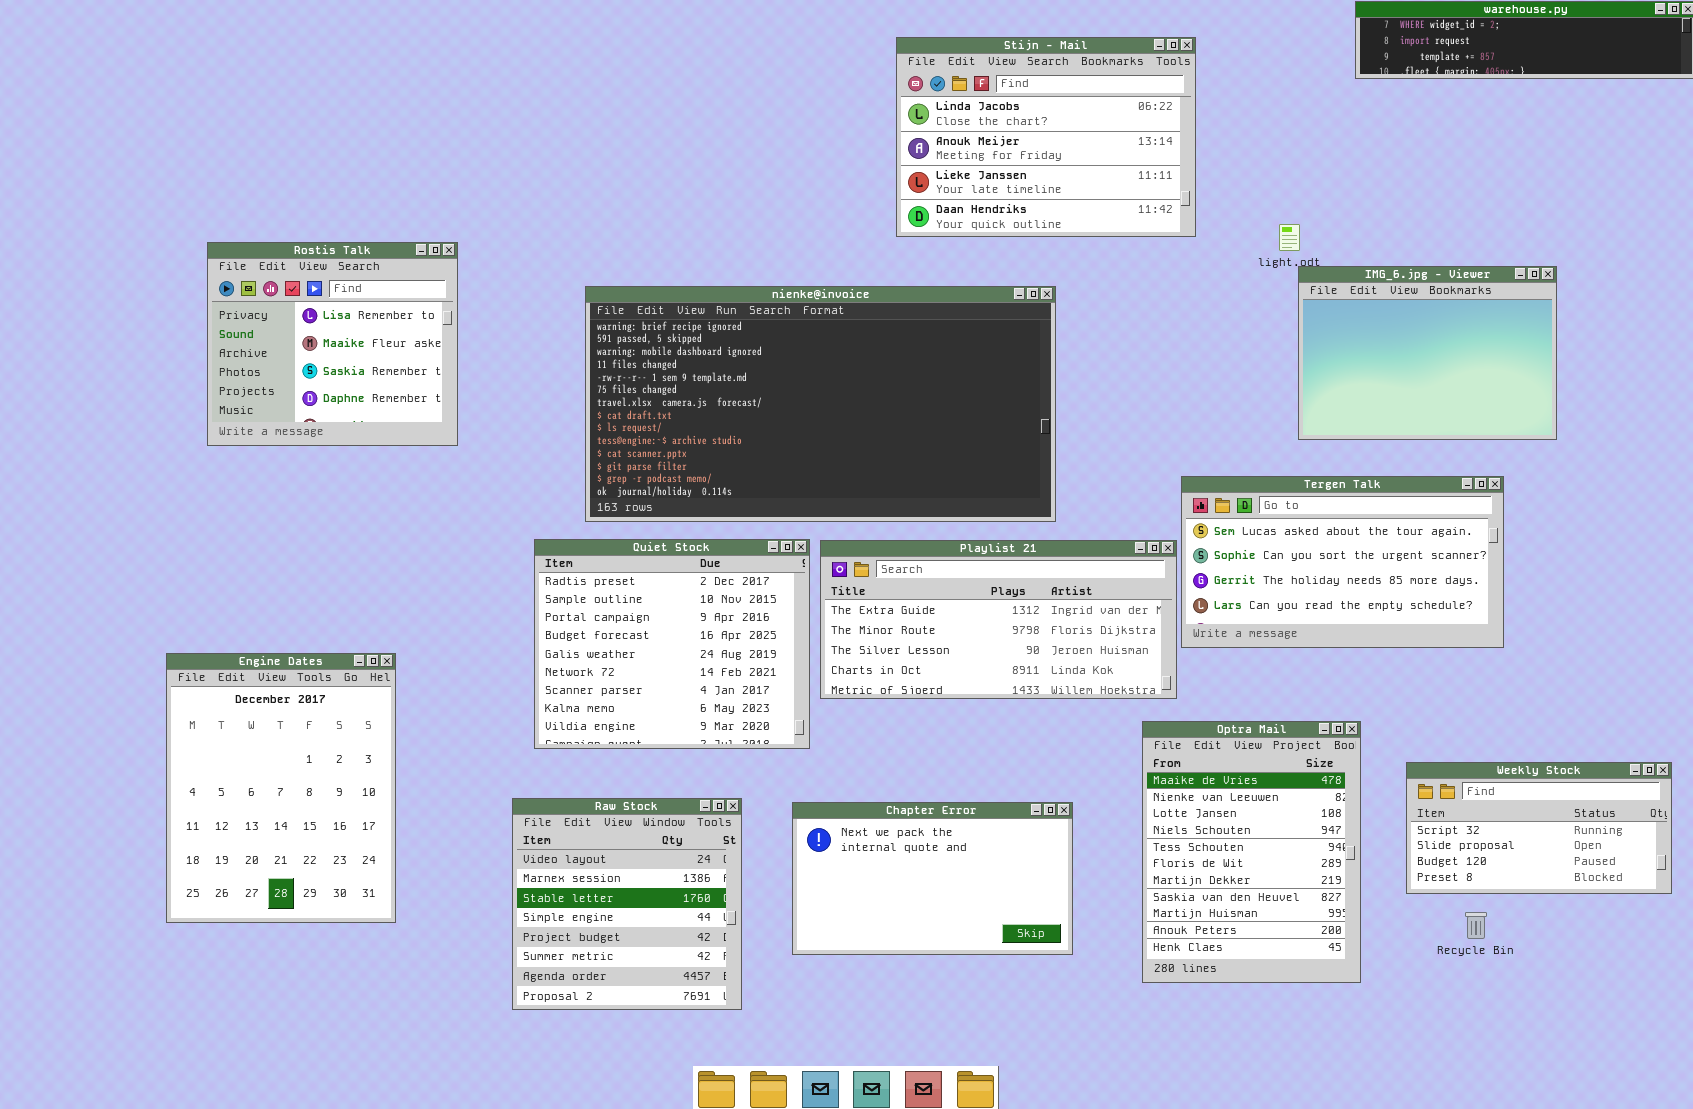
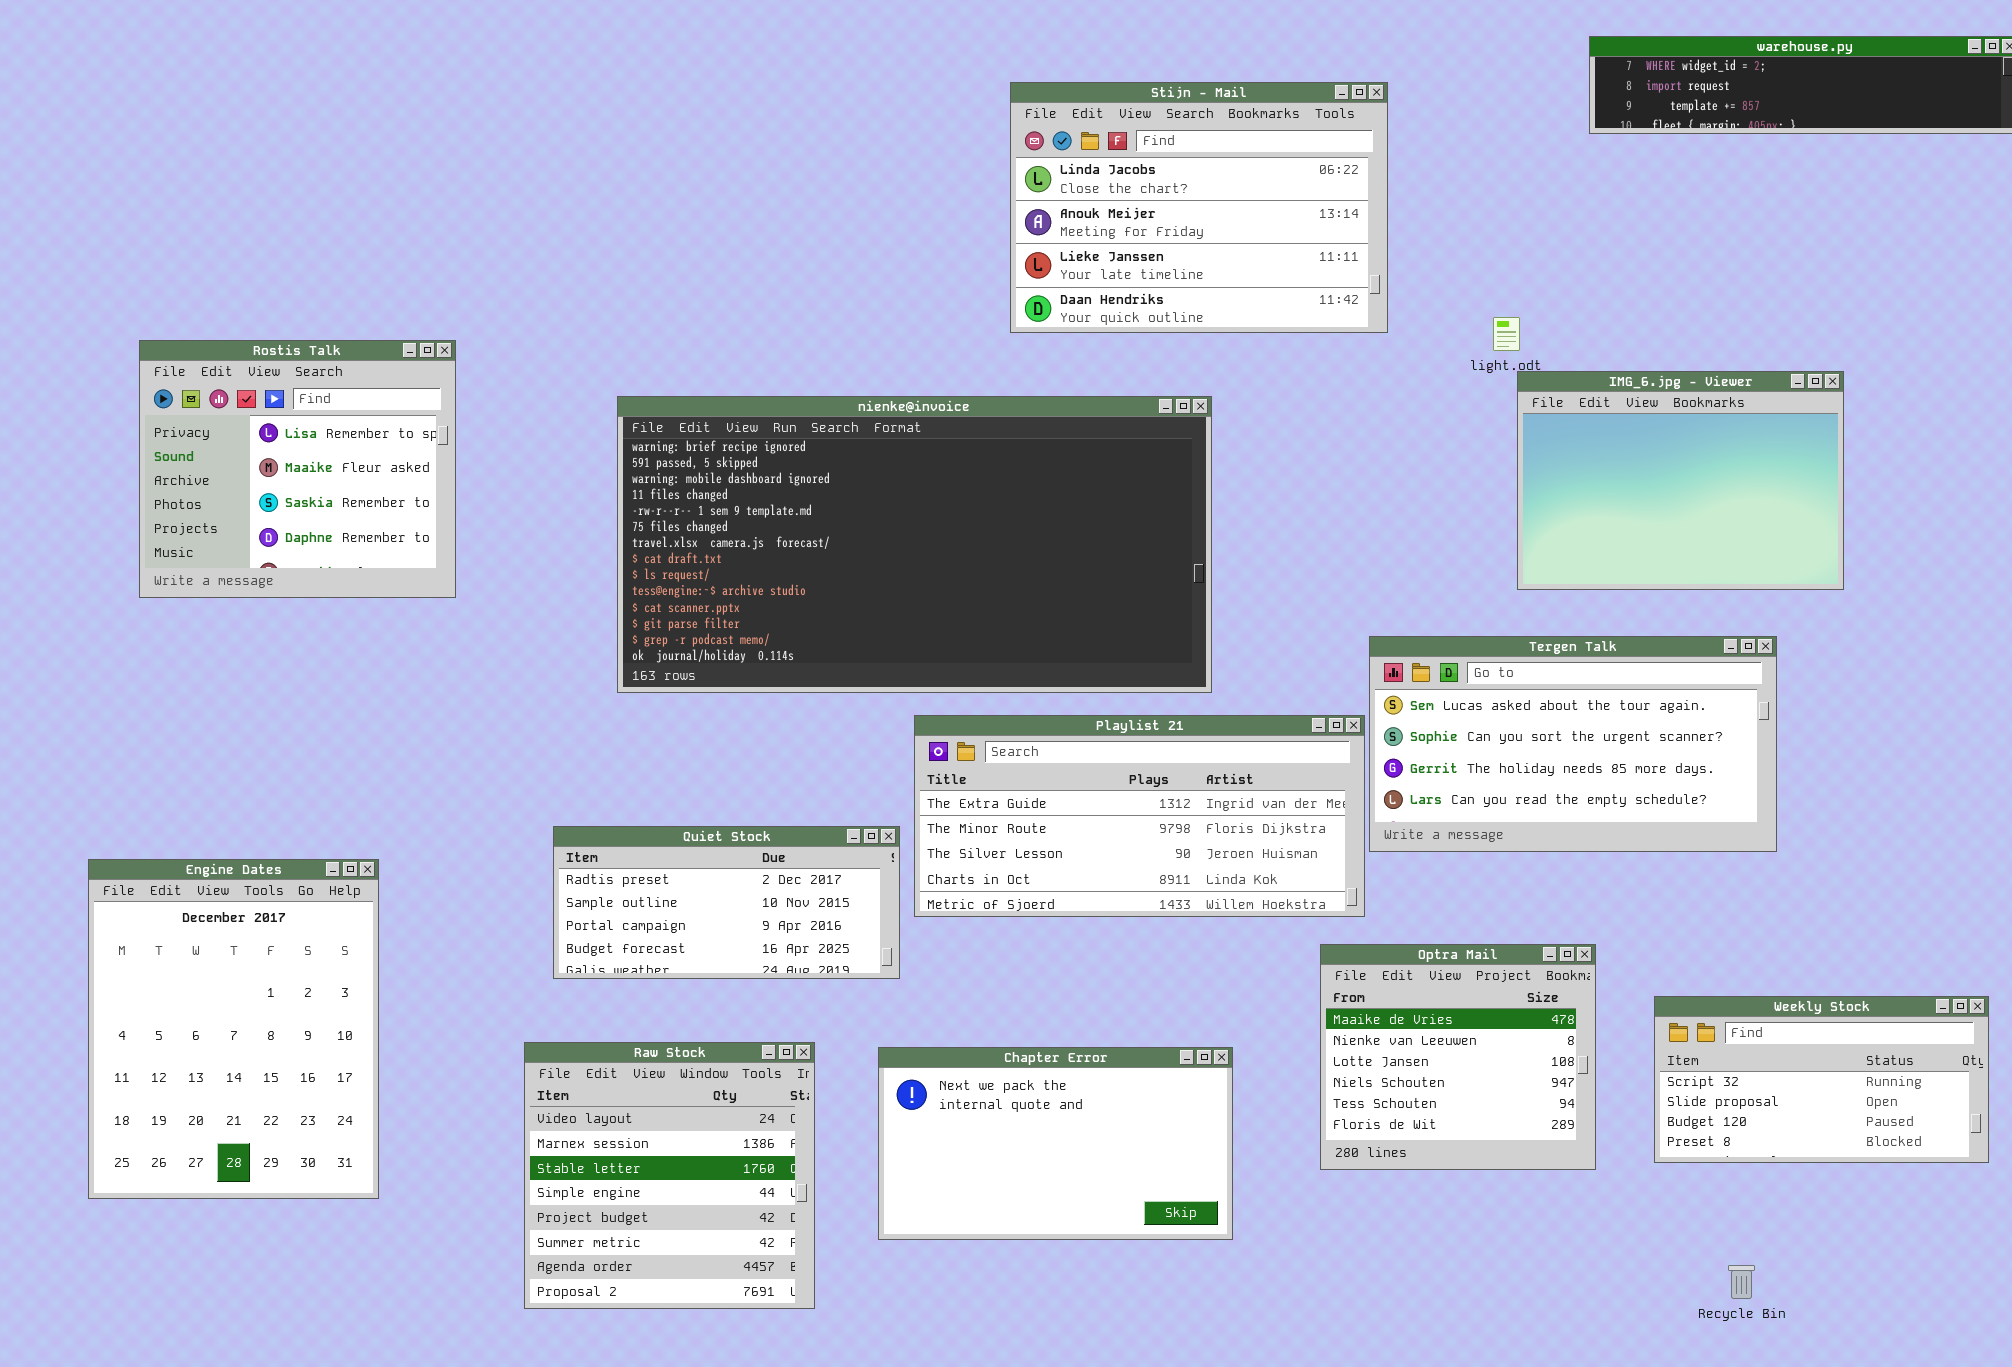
Quiet Stock: [534,539,810,749] -> [553,826,900,979], resized
Optra Mail: [1142,721,1361,983] -> [1320,944,1596,1170], resized
Recycle Bin: [1465,912,1487,939] -> [1728,1265,1755,1299], moved

